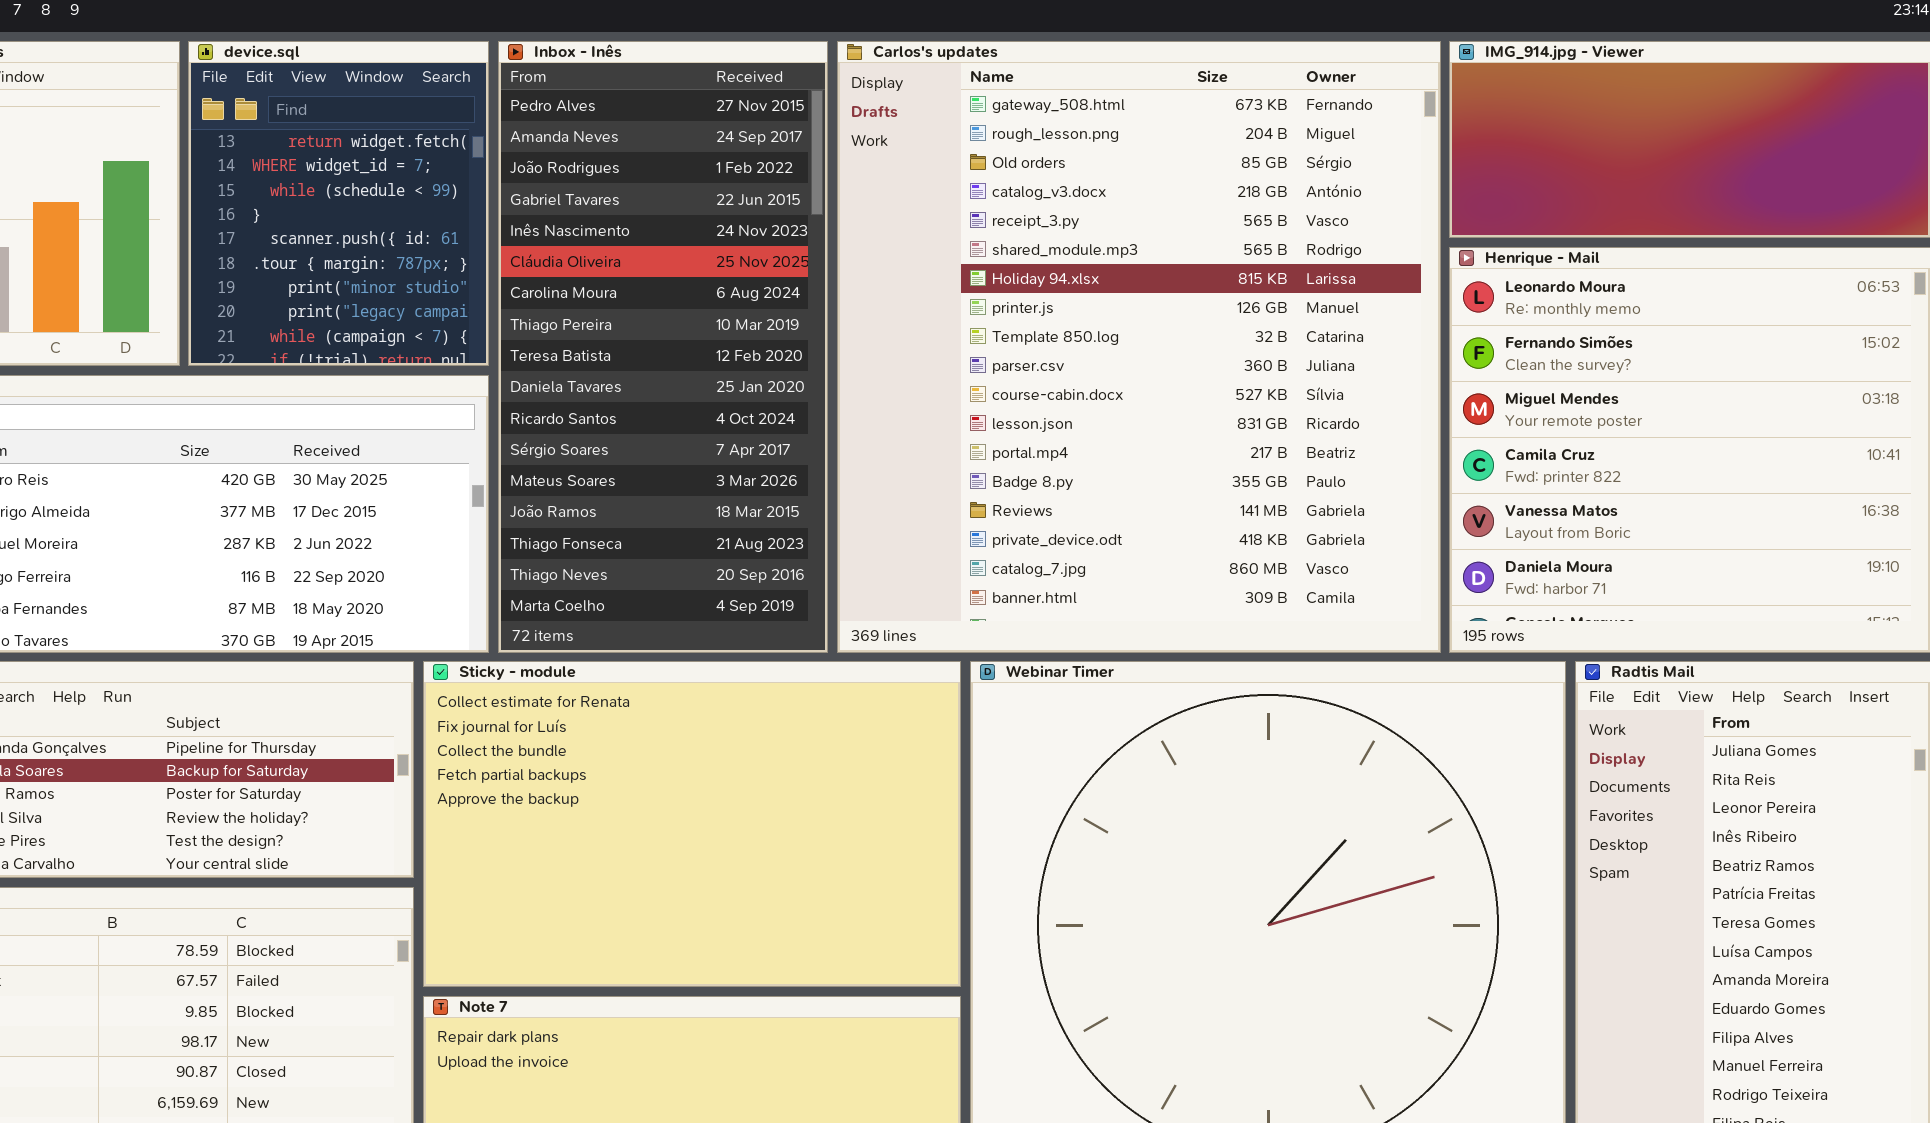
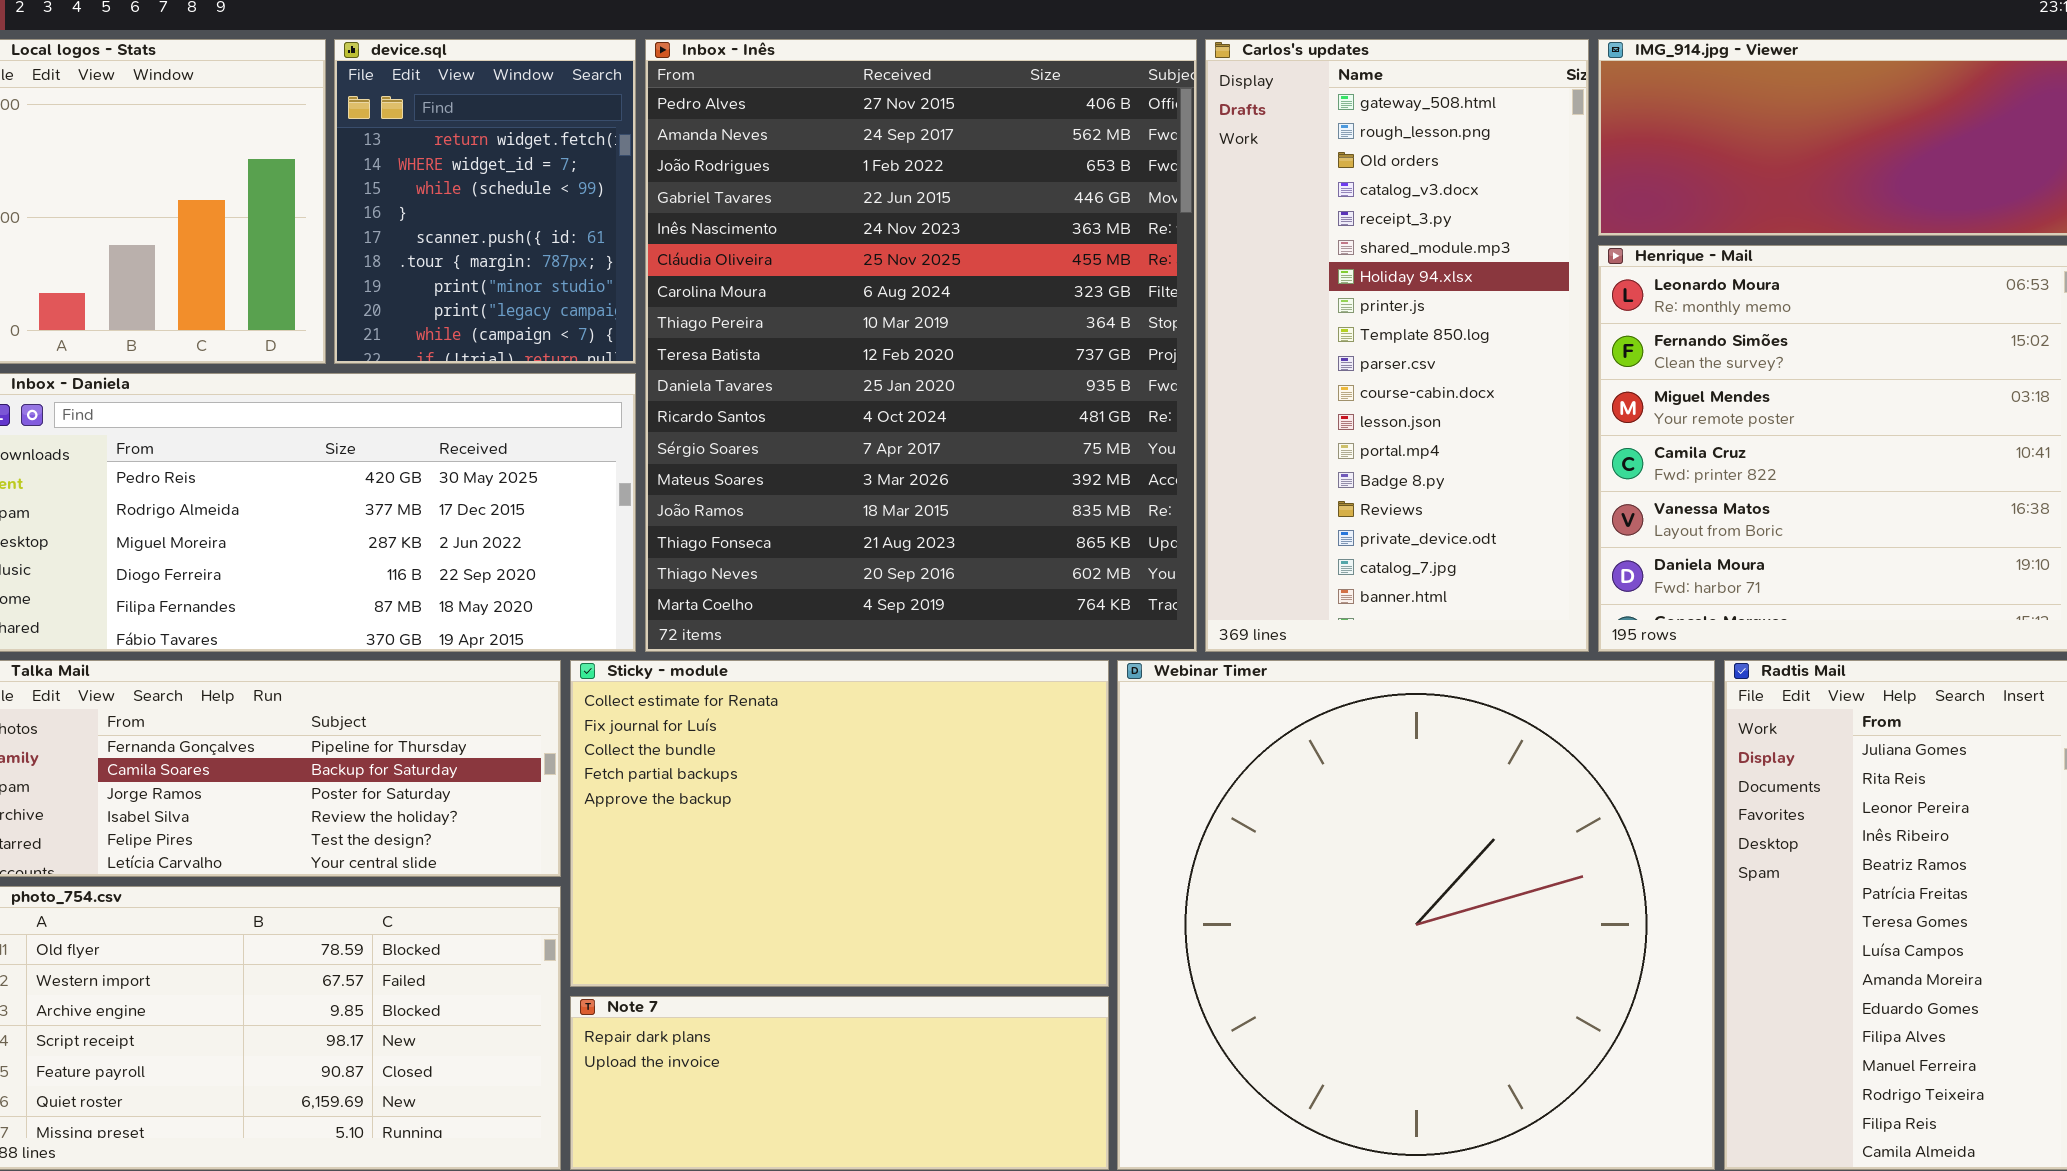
Inbox - Inês: [498,41,828,653] -> [645,39,1197,652], resized
Carlos's updates: [837,41,1441,653] -> [1205,39,1589,652], resized

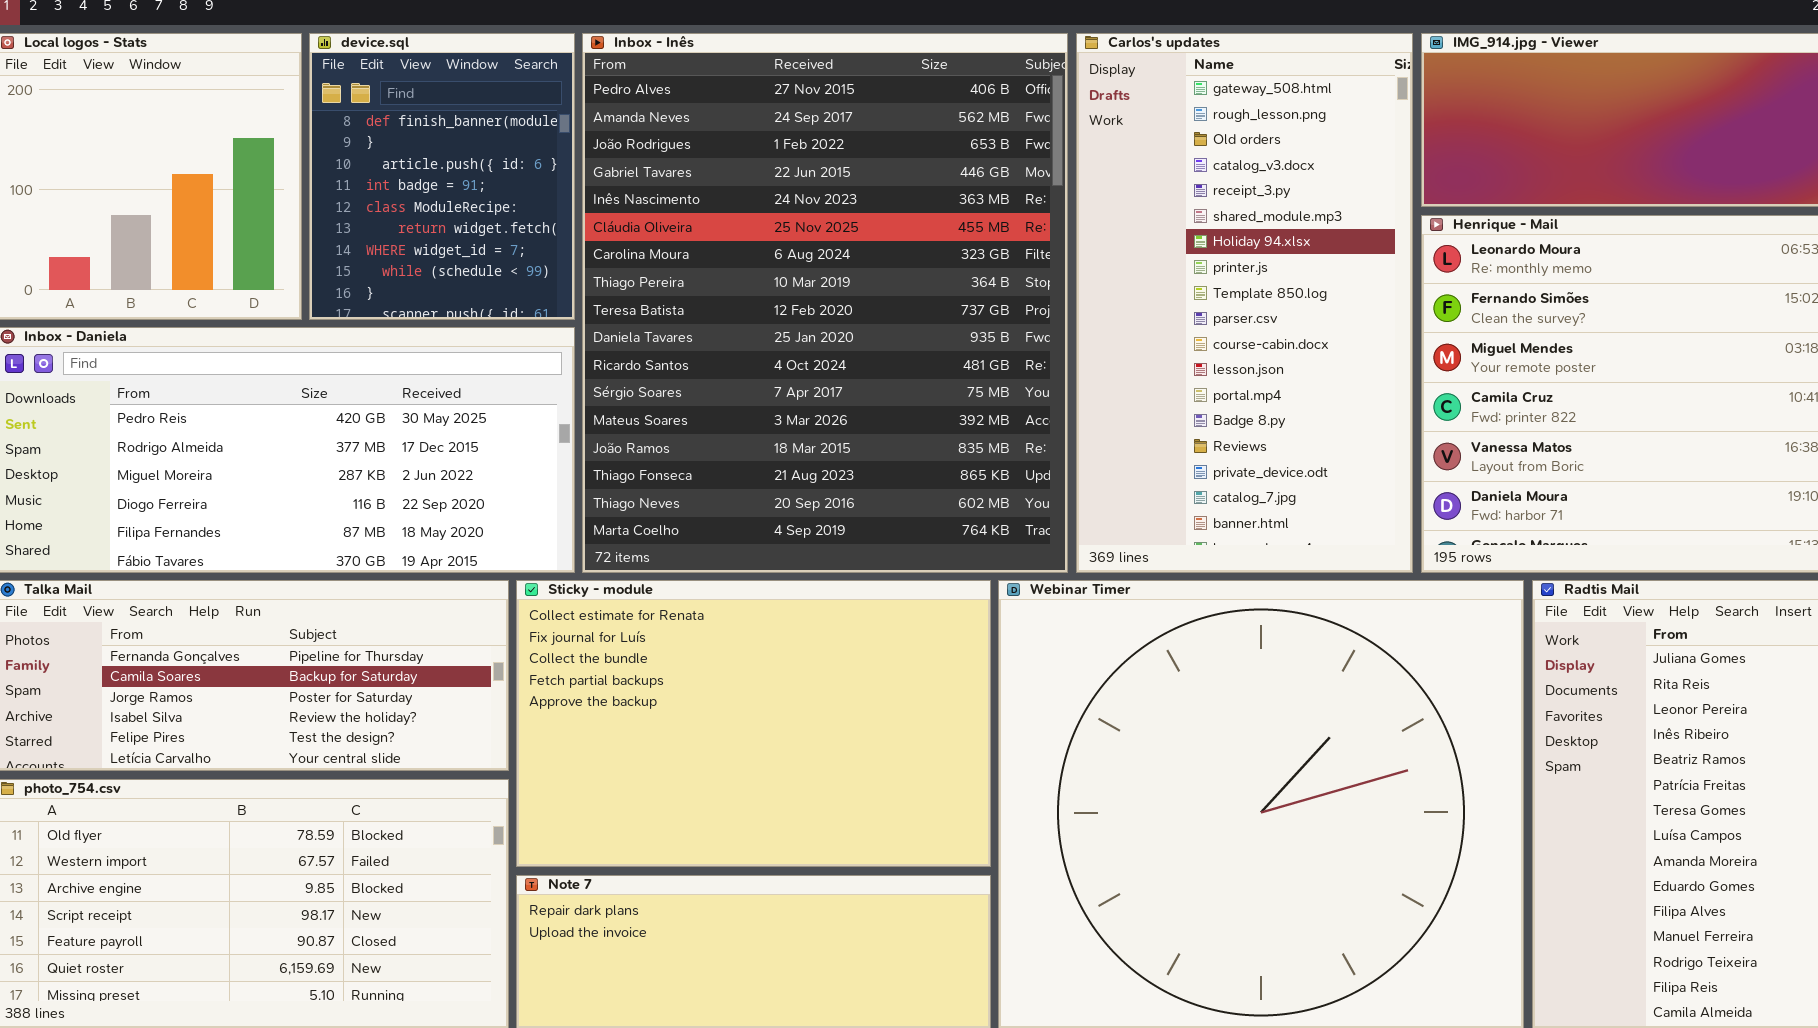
device.sql: [334,39,636,364] -> [309,33,575,320], scrolled up 5 rows

